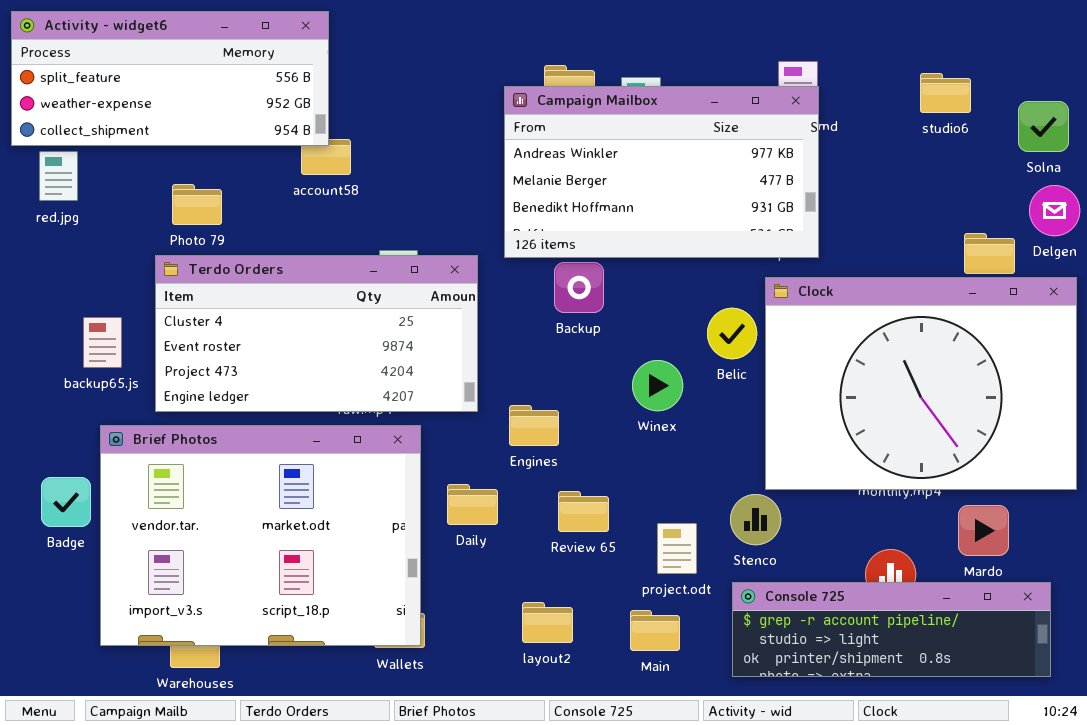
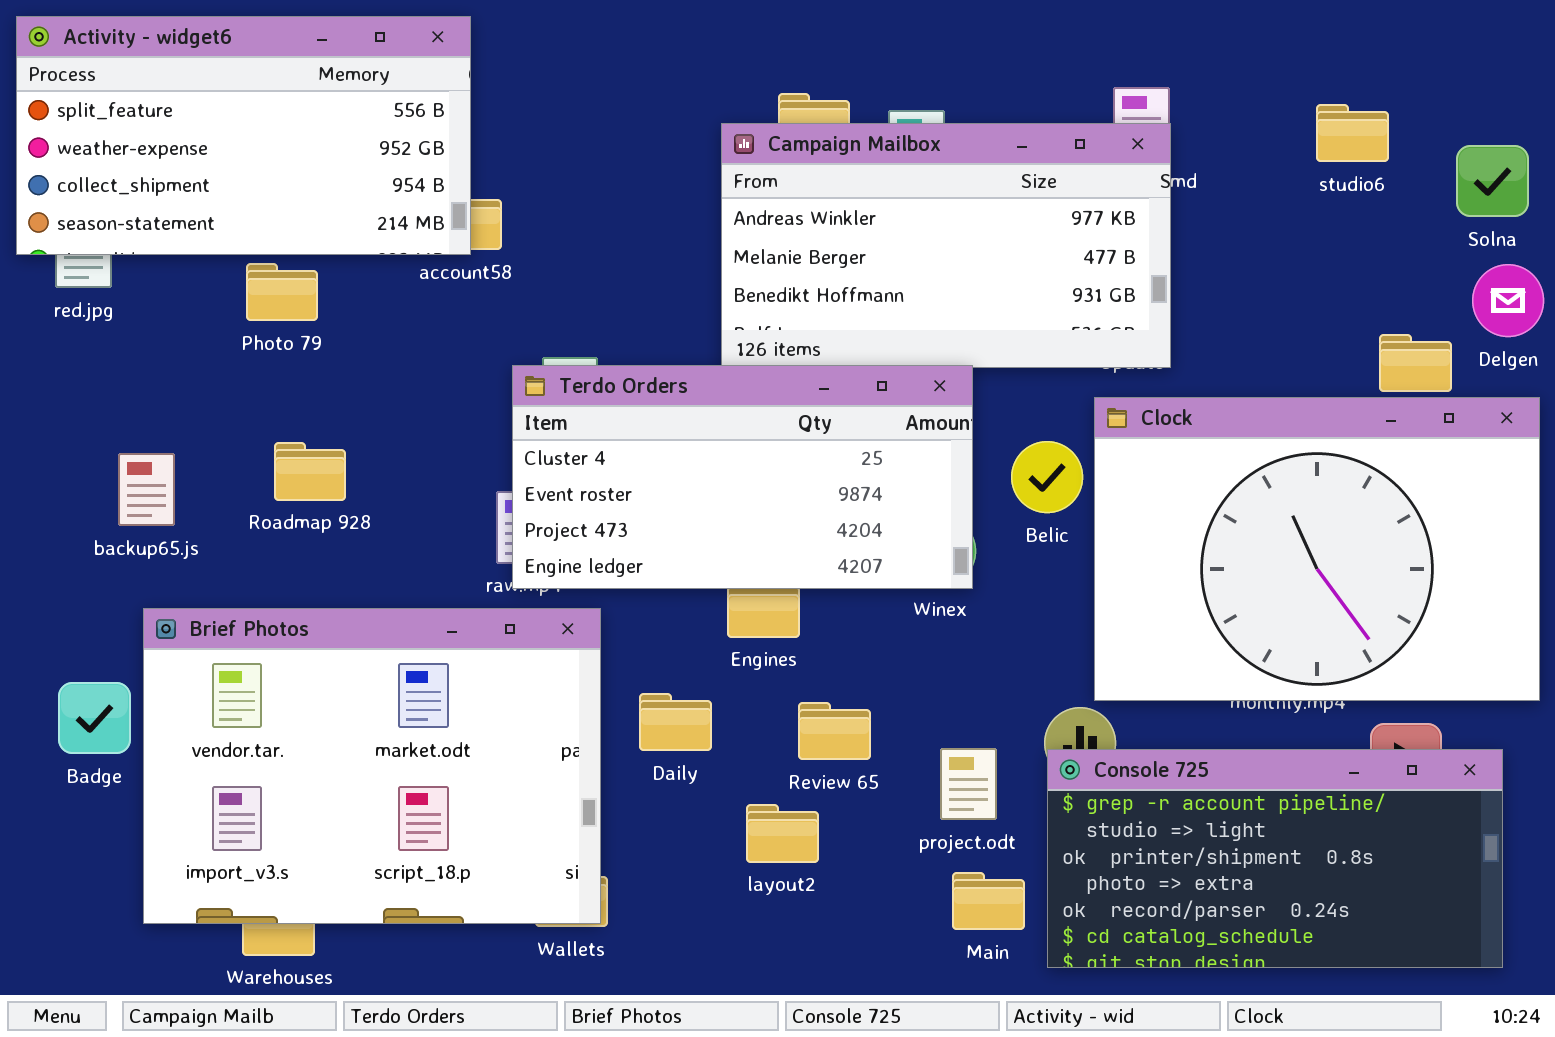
Activity - widget6: [11,11,329,146] -> [16,16,471,255], resized
Terdo Orders: [155,255,478,412] -> [512,365,973,589], moved
Console 725: [732,582,1051,677] -> [1047,749,1503,968], resized
layout2: [522,602,573,643] -> [746,804,819,863], moved
Main: [630,610,680,651] -> [952,872,1025,930], moved

